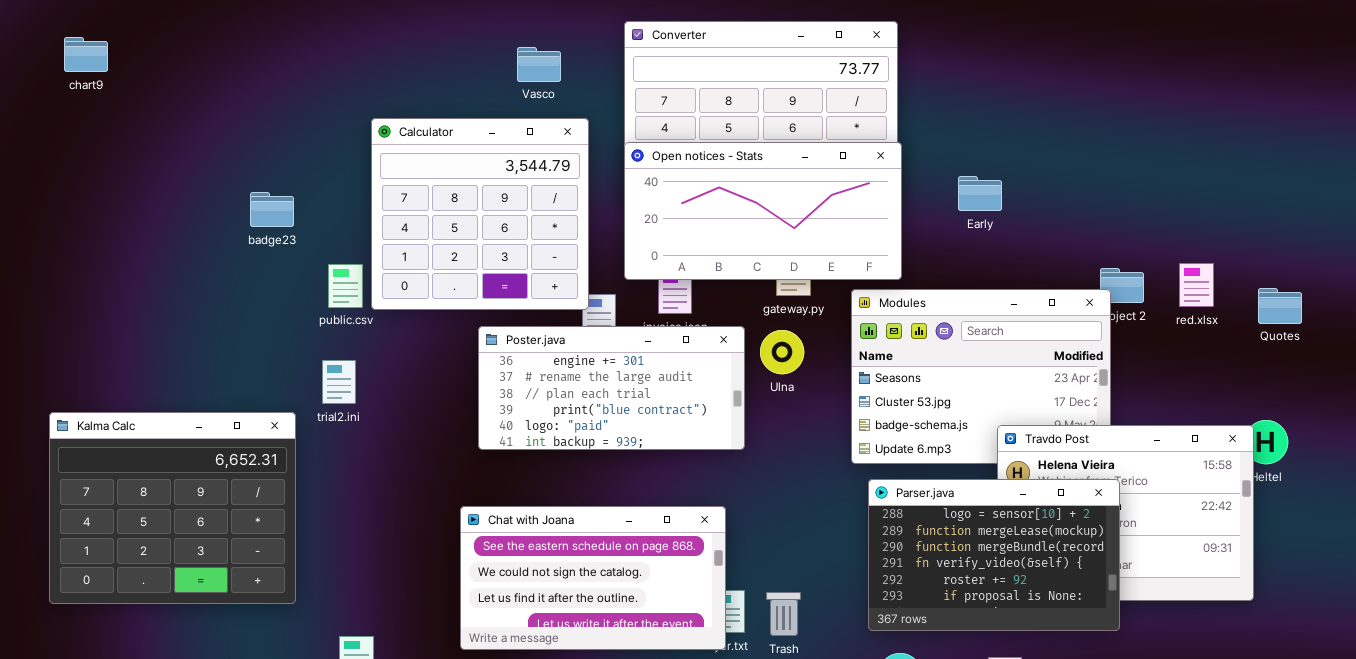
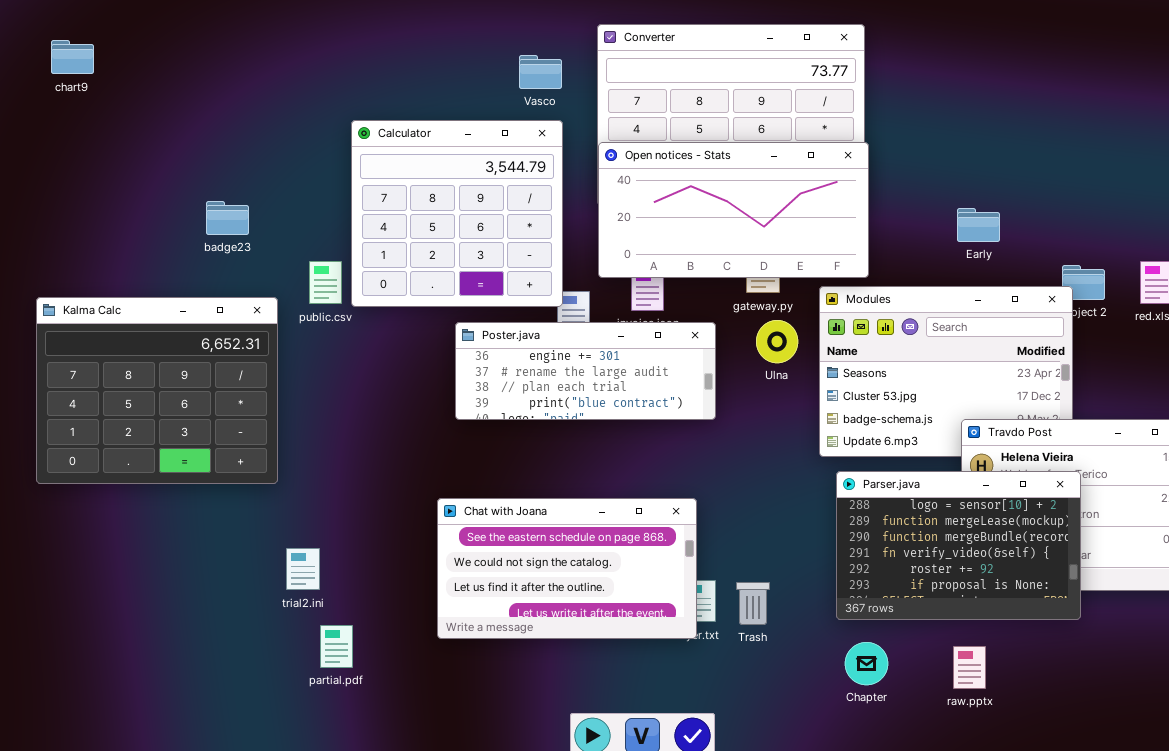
Vasco: [517,47,561,82] -> [519,55,562,89], moved
Early: [958,176,1002,211] -> [957,208,1000,242], moved
badge23: [250,192,294,227] -> [206,201,249,235], moved
Poster.java: [478,326,745,450] -> [455,322,716,420], resized
Ulna: [760,330,804,374] -> [756,320,798,363], moved
trial2.ini: [322,360,356,404] -> [286,548,320,590], moved
Kalma Calc: [49,412,296,604] -> [36,297,278,484], moved

